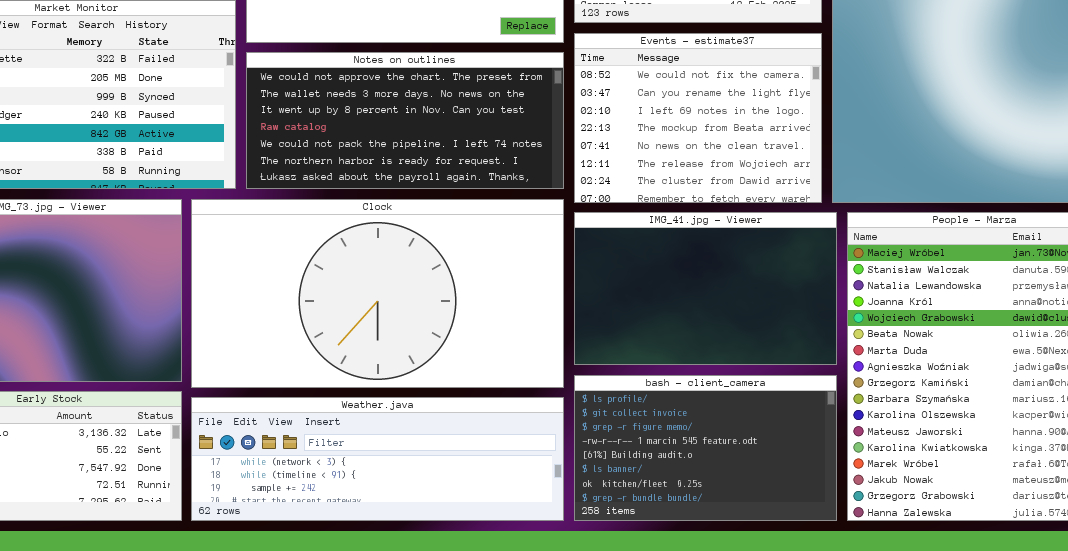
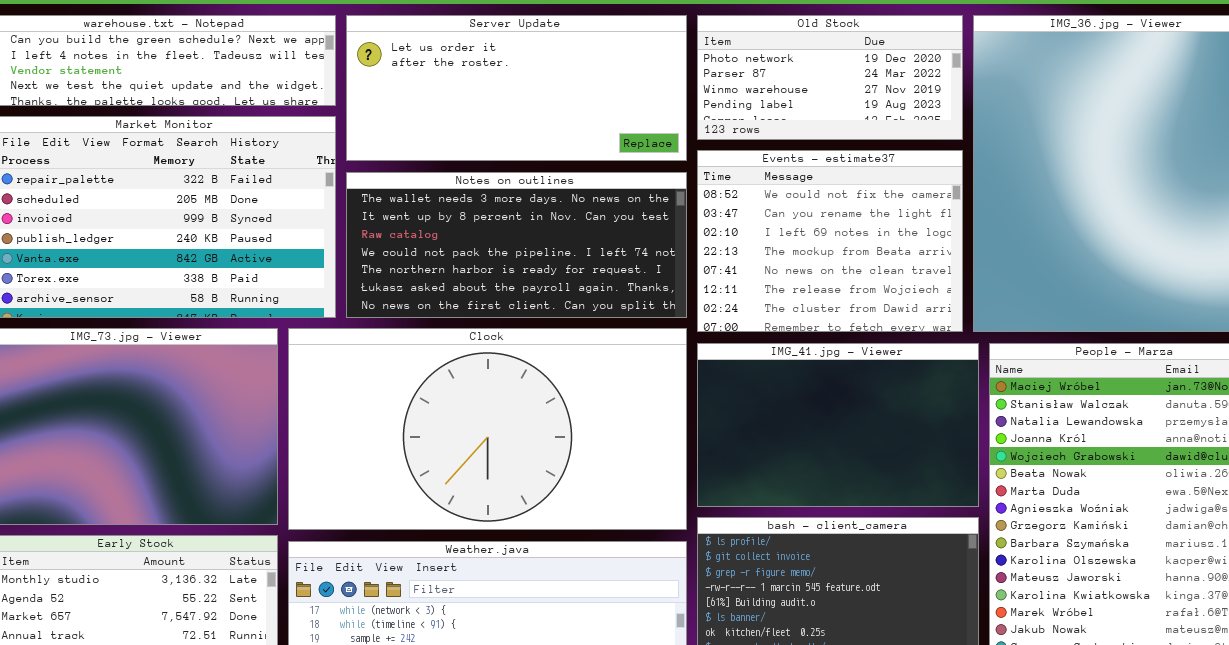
Notes on outlines: [246,52,564,189] -> [346,172,687,318], scrolled down 1 row

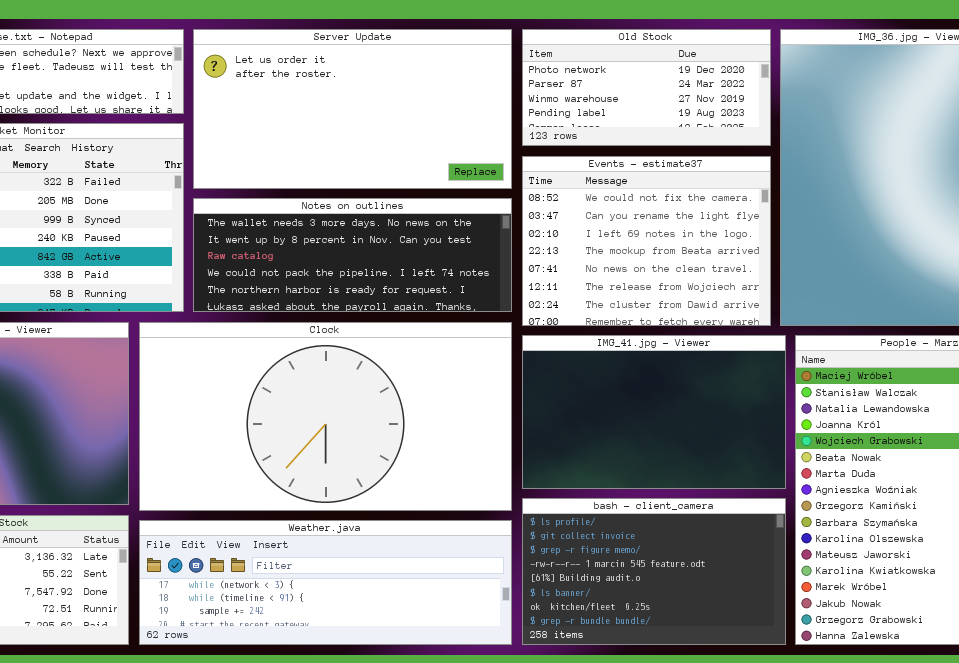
Server Update: [346,15,687,161] -> [193,29,512,189], resized
Notes on outlines: [346,172,687,318] -> [193,198,512,312], resized

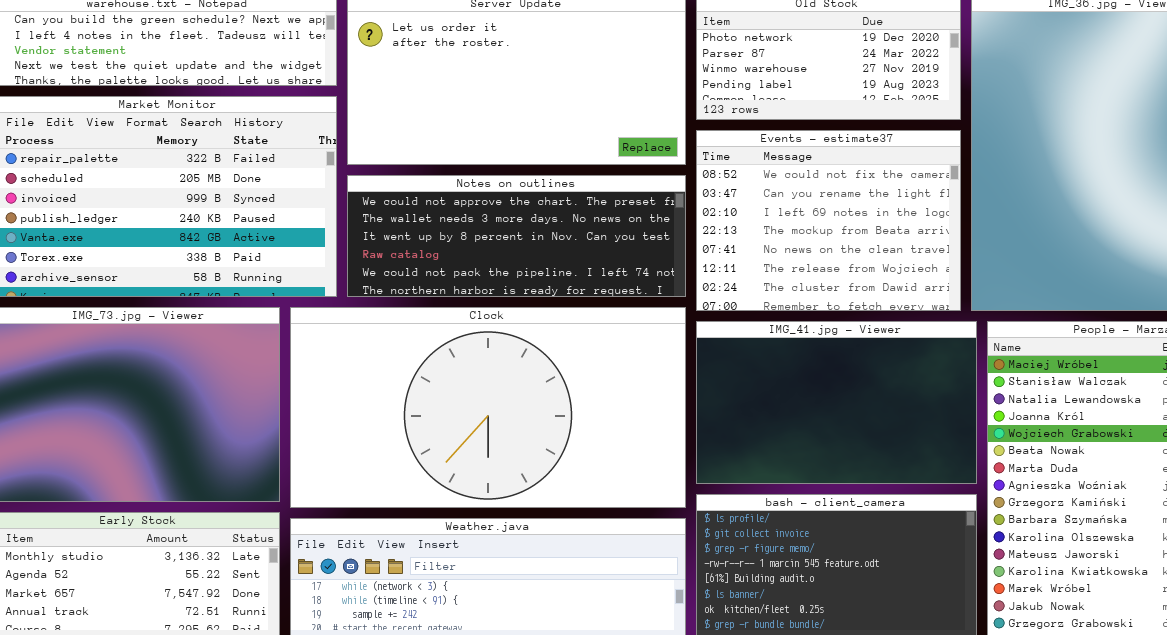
Notes on outlines: [193,198,512,312] -> [347,175,686,297], scrolled up 1 row

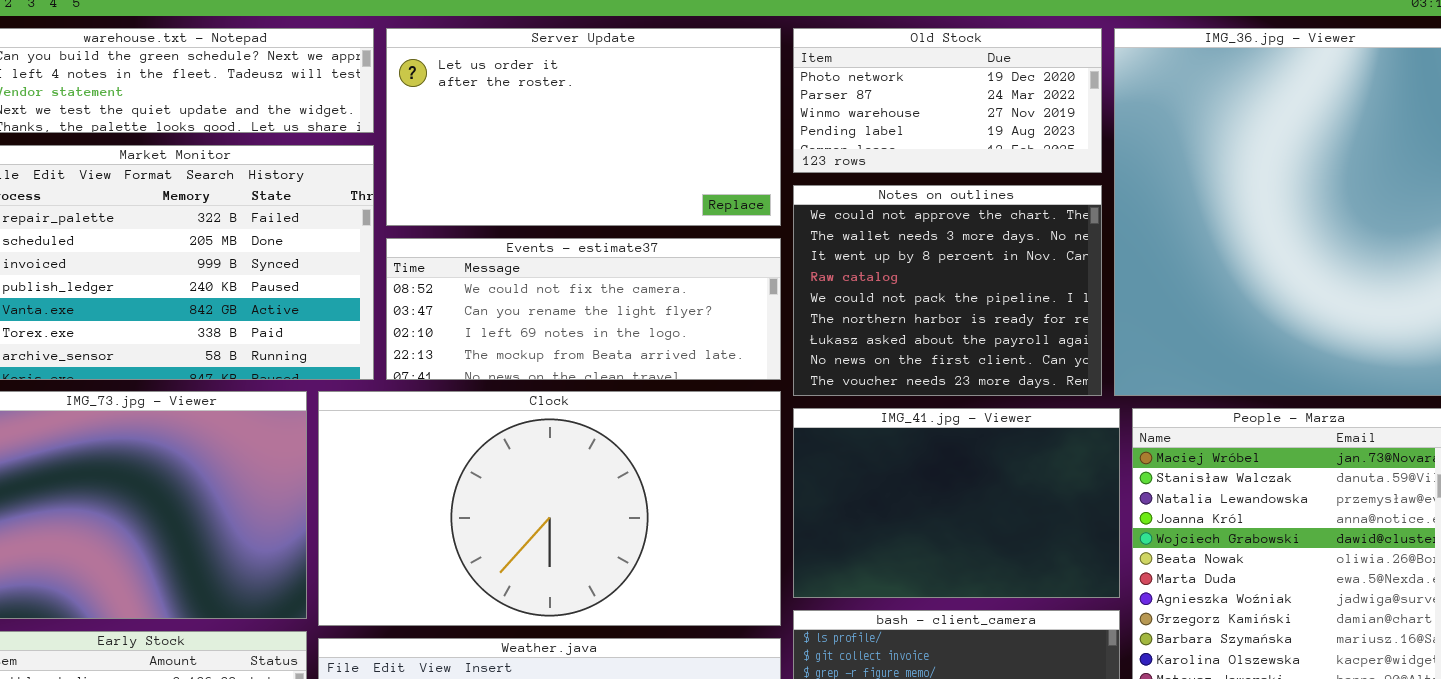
Events - estimate37: [696,130,961,311] -> [386,238,781,380], moved, resized
Notes on outlines: [347,175,686,297] -> [793,185,1102,396], moved, resized

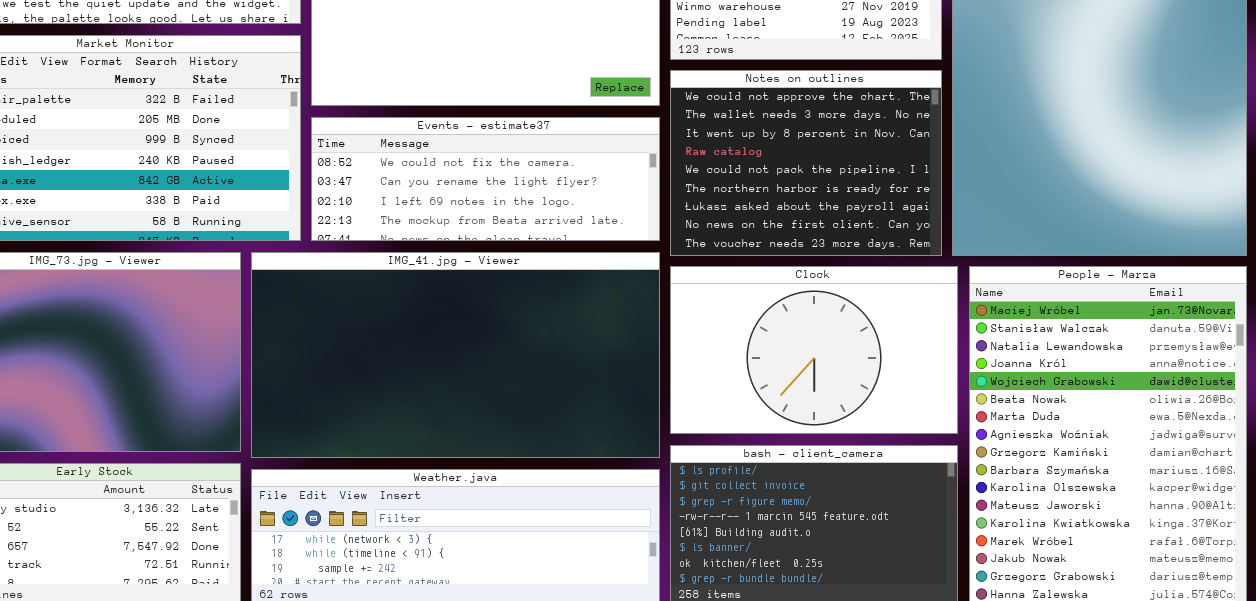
Clock: [318,391,781,626] -> [670,266,958,434], moved, resized
IMG_41.jpg - Viewer: [793,408,1120,598] -> [251,252,660,458], moved, resized

